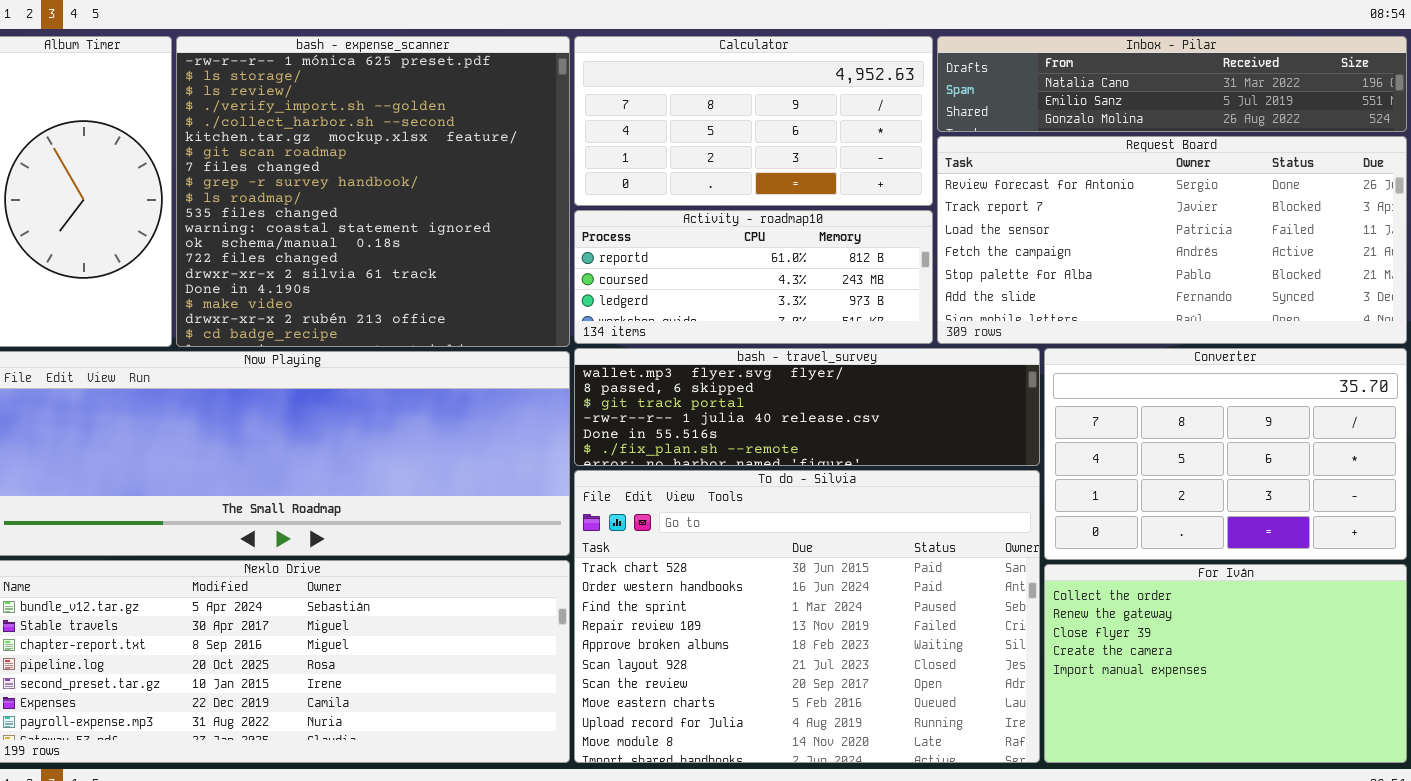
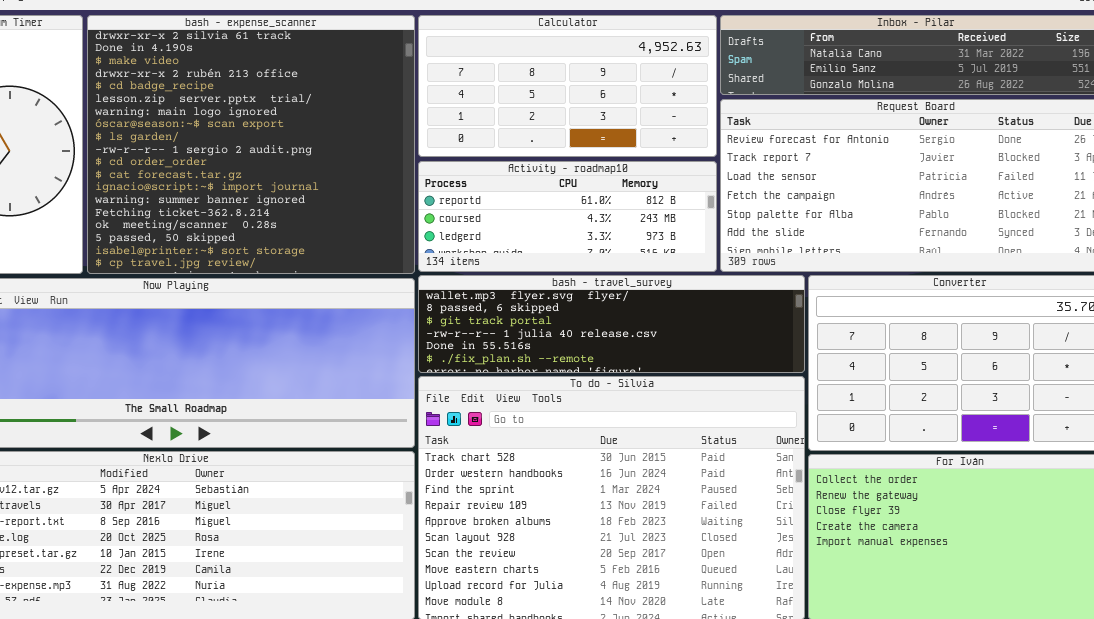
bash - expense_scanner: [176,36,570,347] -> [87,15,415,274], scrolled down 14 rows

